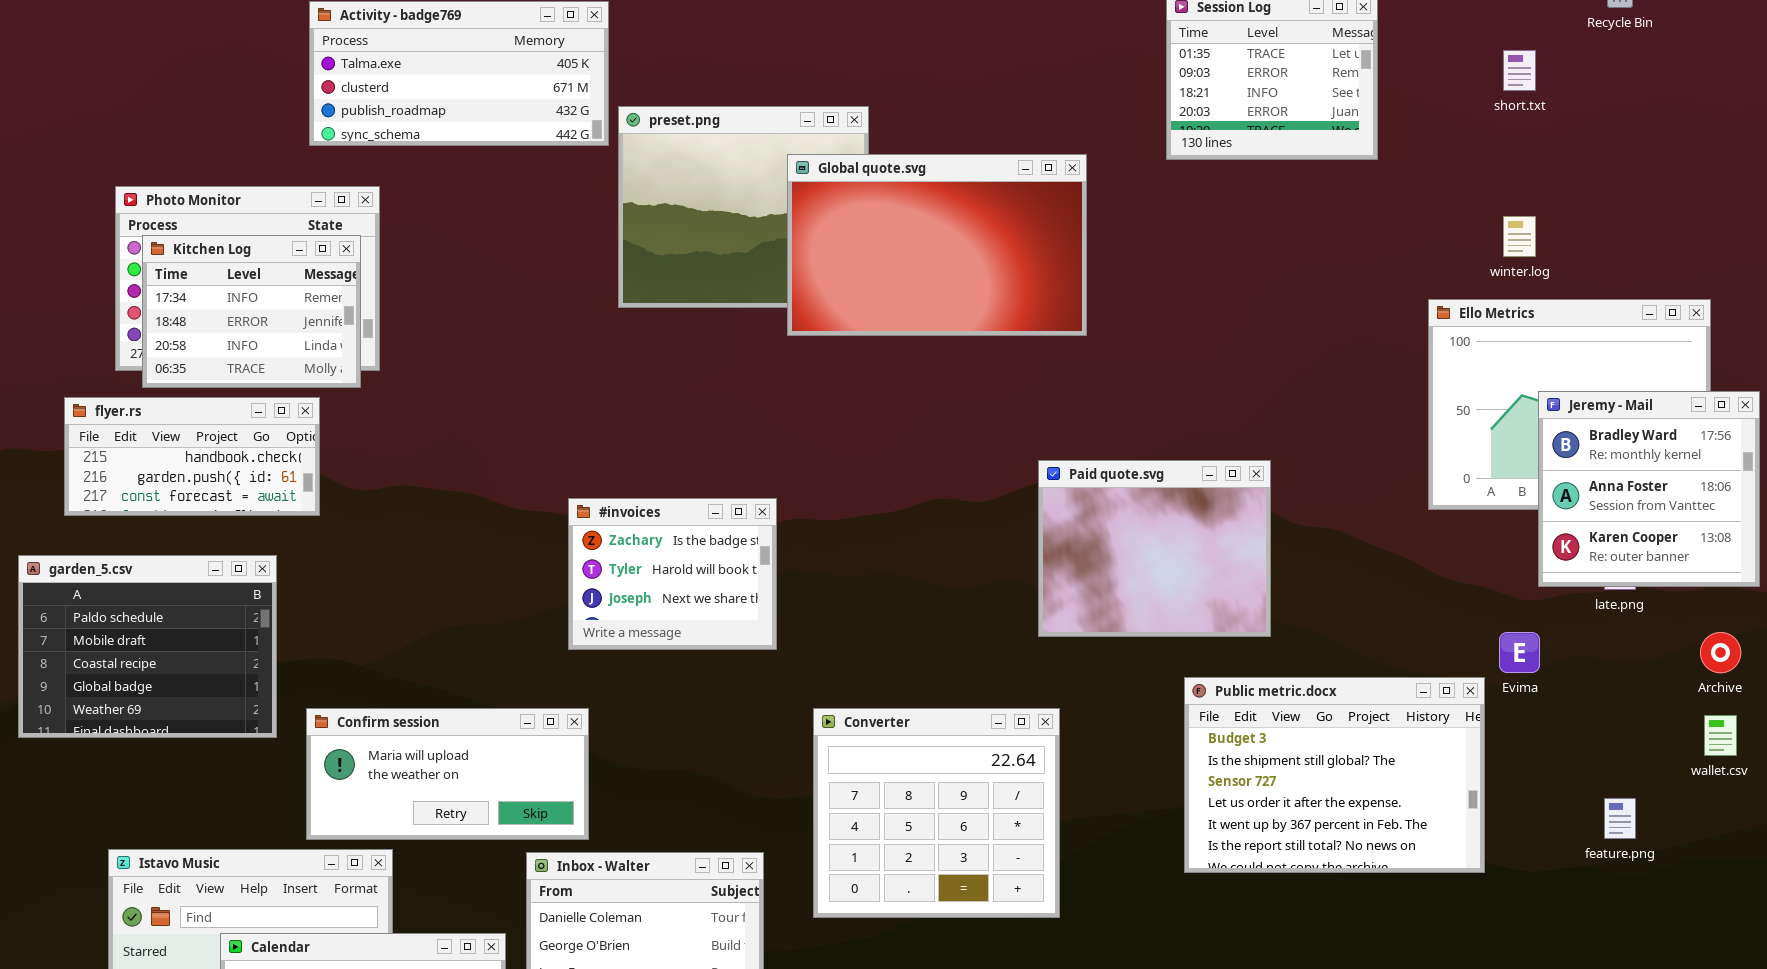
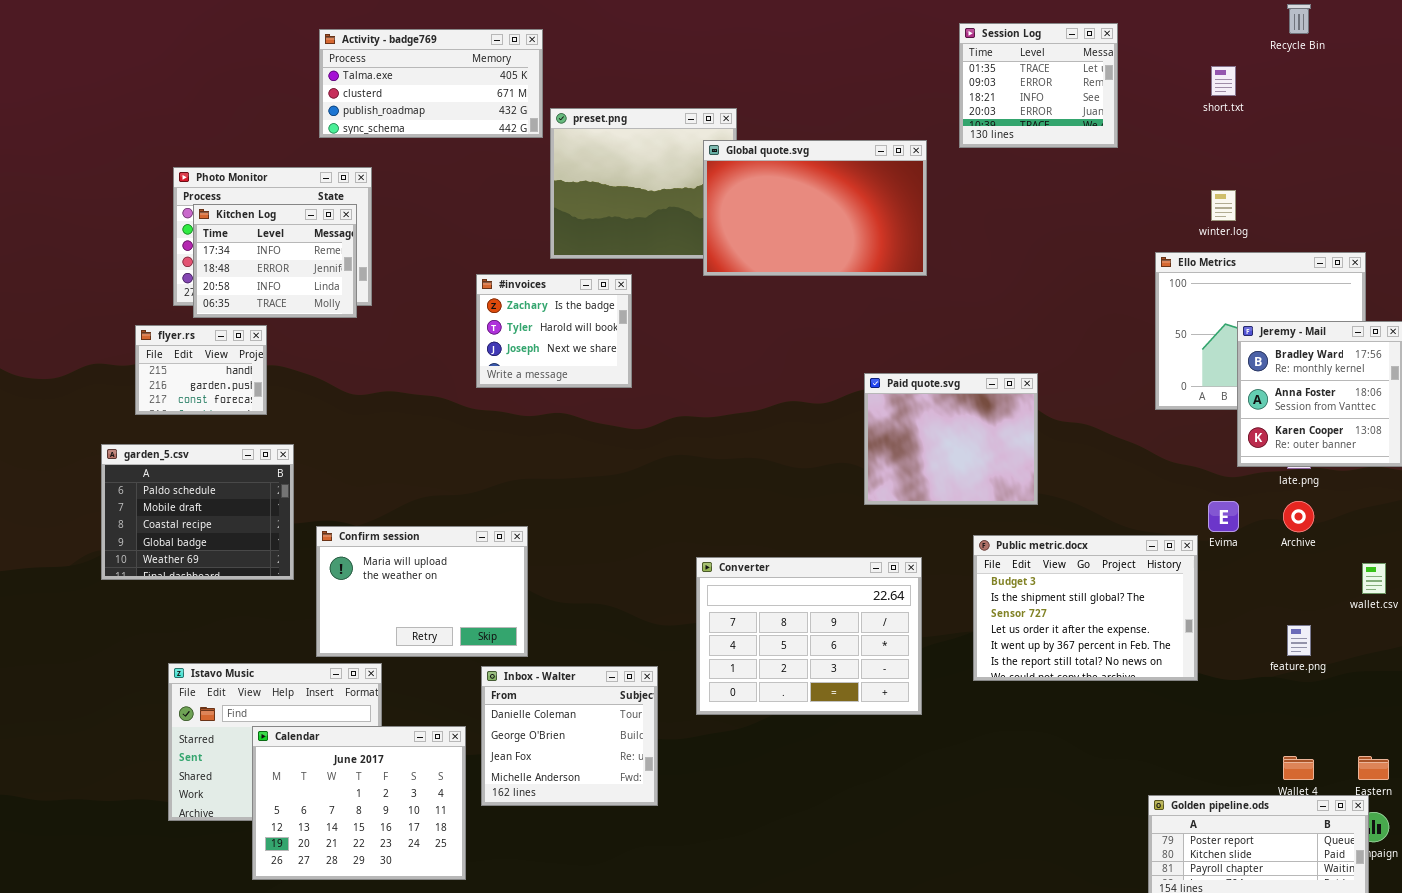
Global quote.svg: [787,154,1087,336] -> [703,140,927,276], moved
flyer.rs: [64,397,320,516] -> [135,325,267,415], resized
#invoices: [568,498,777,650] -> [476,274,632,388], moved
Archive: [1700,632,1741,673] -> [1283,501,1314,532], moved
Confirm session: [306,708,589,840] -> [316,526,528,657], resized
Converter: [813,708,1060,918] -> [696,557,922,715], resized

